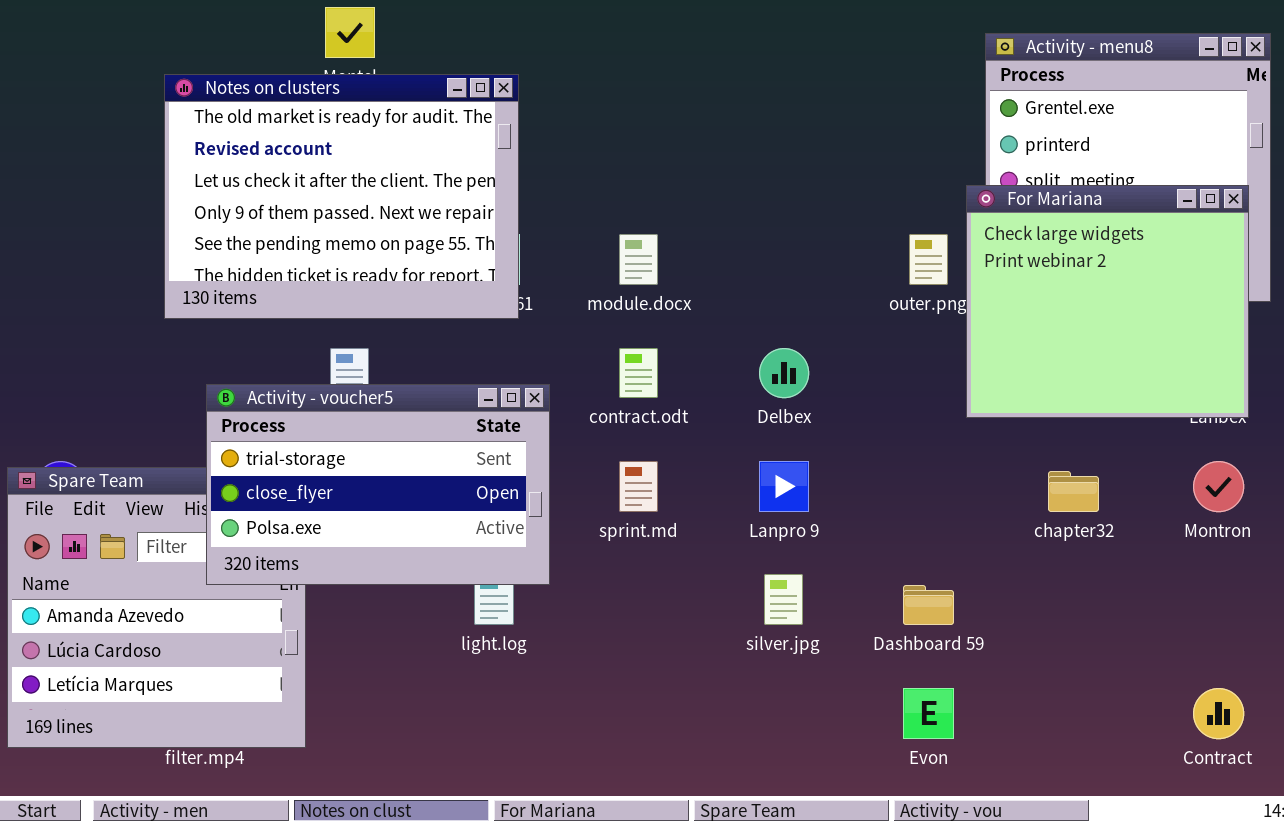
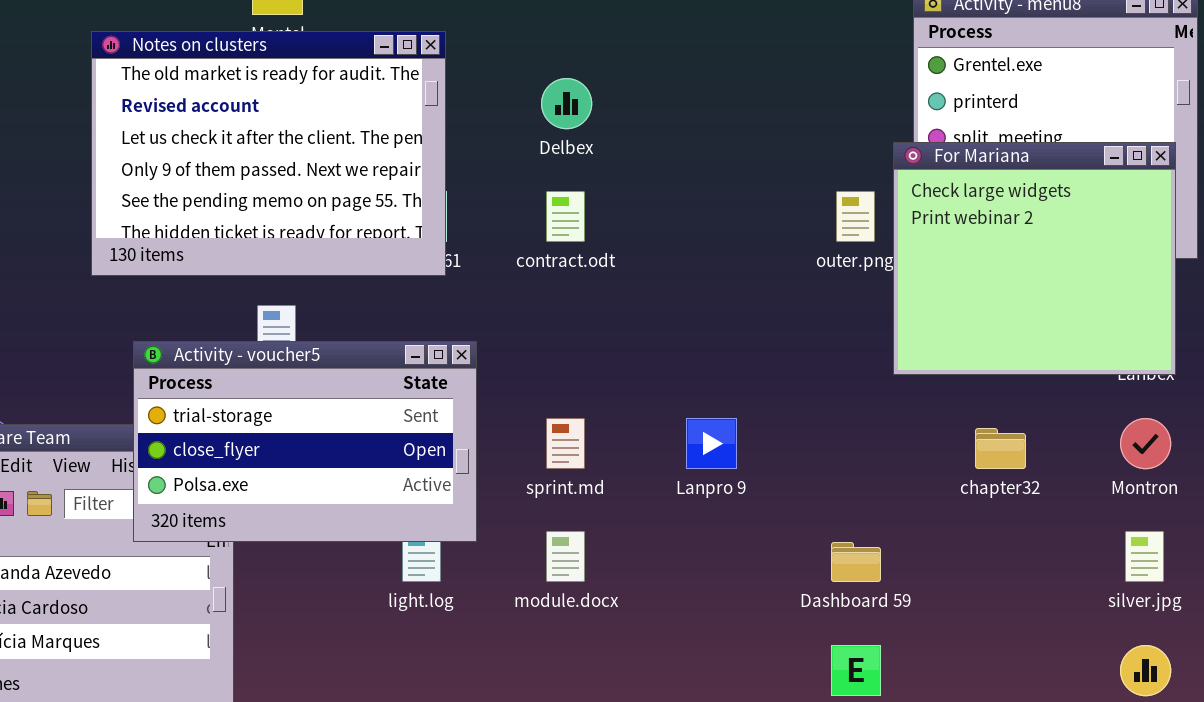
module.docx: [619,234,658,285] -> [546,531,585,582], moved
contract.odt: [619,348,658,398] -> [546,191,585,242], moved
Delbex: [759,348,809,398] -> [541,78,592,129], moved
silver.jpg: [764,574,803,625] -> [1125,531,1164,582], moved

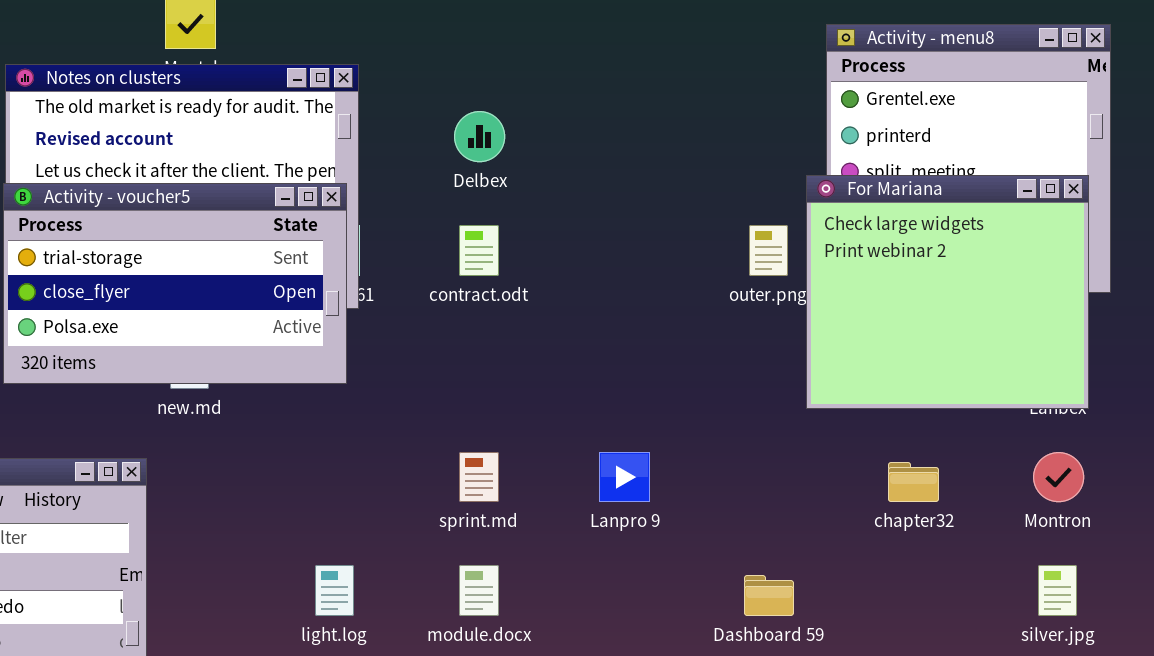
Activity - voucher5: [133,341,477,542] -> [3,183,347,384], moved

